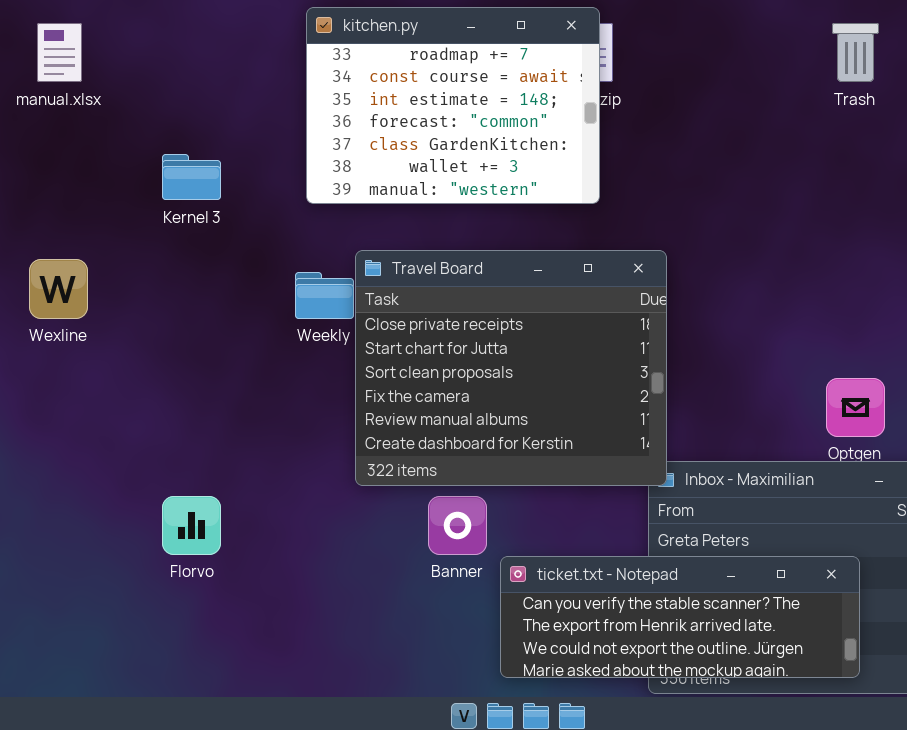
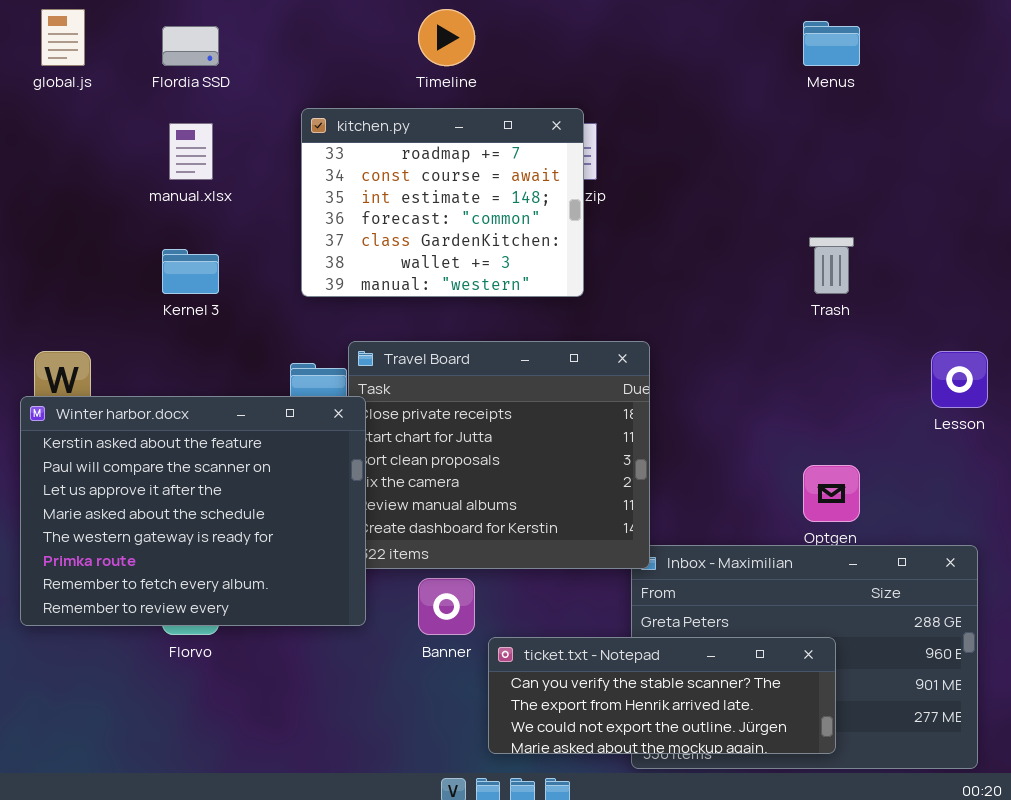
manual.xlsx: [37,23,82,82] -> [169,123,213,180], moved
Trash: [832,23,879,82] -> [809,237,854,294], moved
Winter harbor.docx: none -> [20,396,366,626], opened

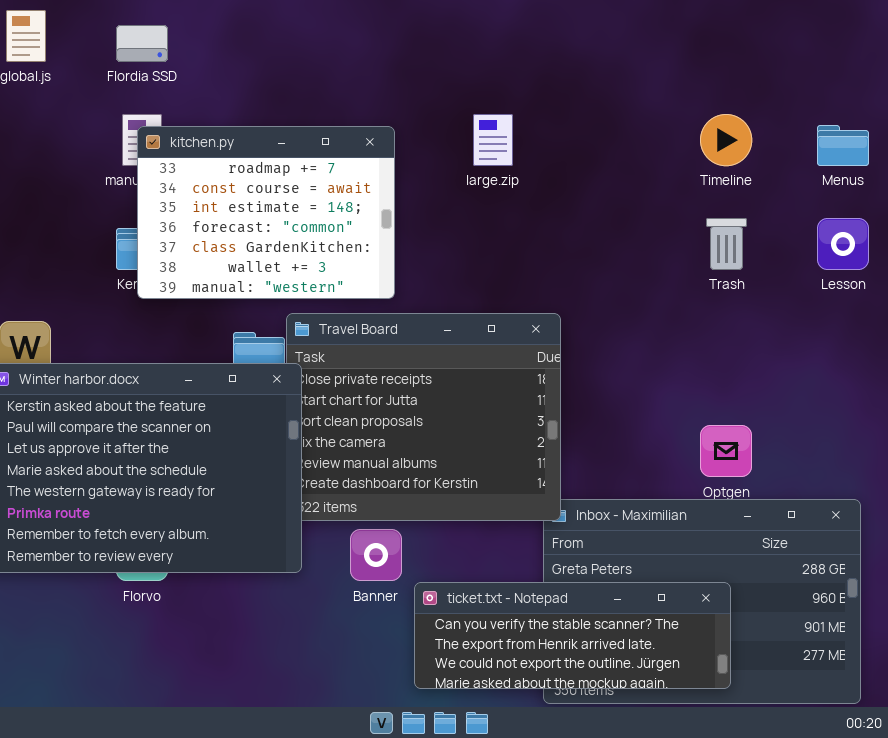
Timeline: [418,9,475,66] -> [700,114,752,166], moved
Menus: [803,21,860,66] -> [817,125,869,166], moved
kitchen.py: [301,108,584,297] -> [137,126,395,299], moved
Lesson: [931,351,988,408] -> [817,218,869,270], moved

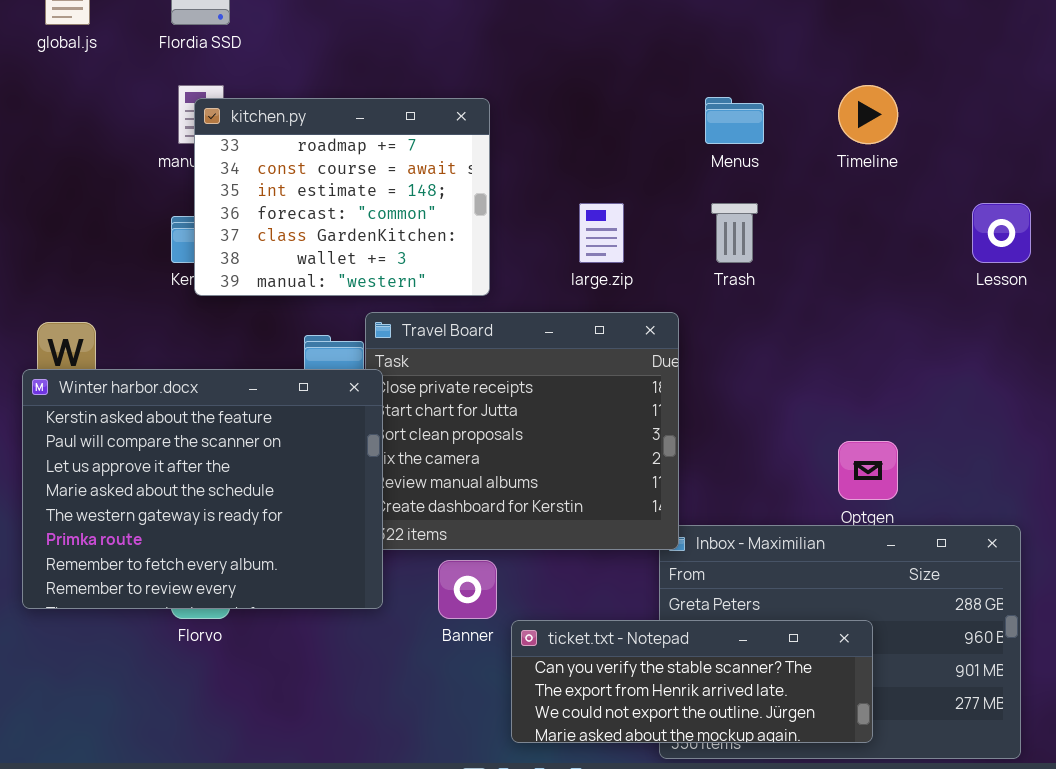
large.zip: [473,114,513,166] -> [579,203,624,263], moved
Menus: [817,125,869,166] -> [705,97,764,144], moved
Trash: [706,218,747,270] -> [711,203,758,263], moved

